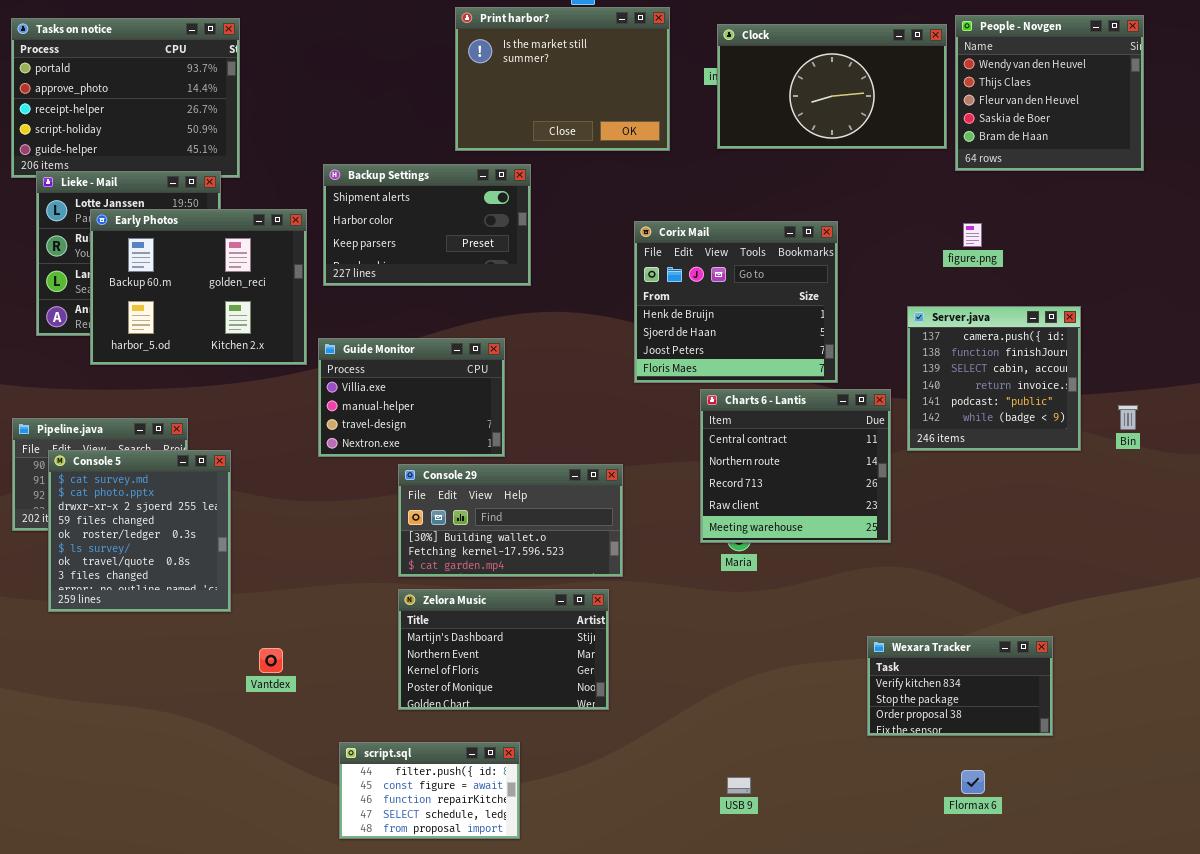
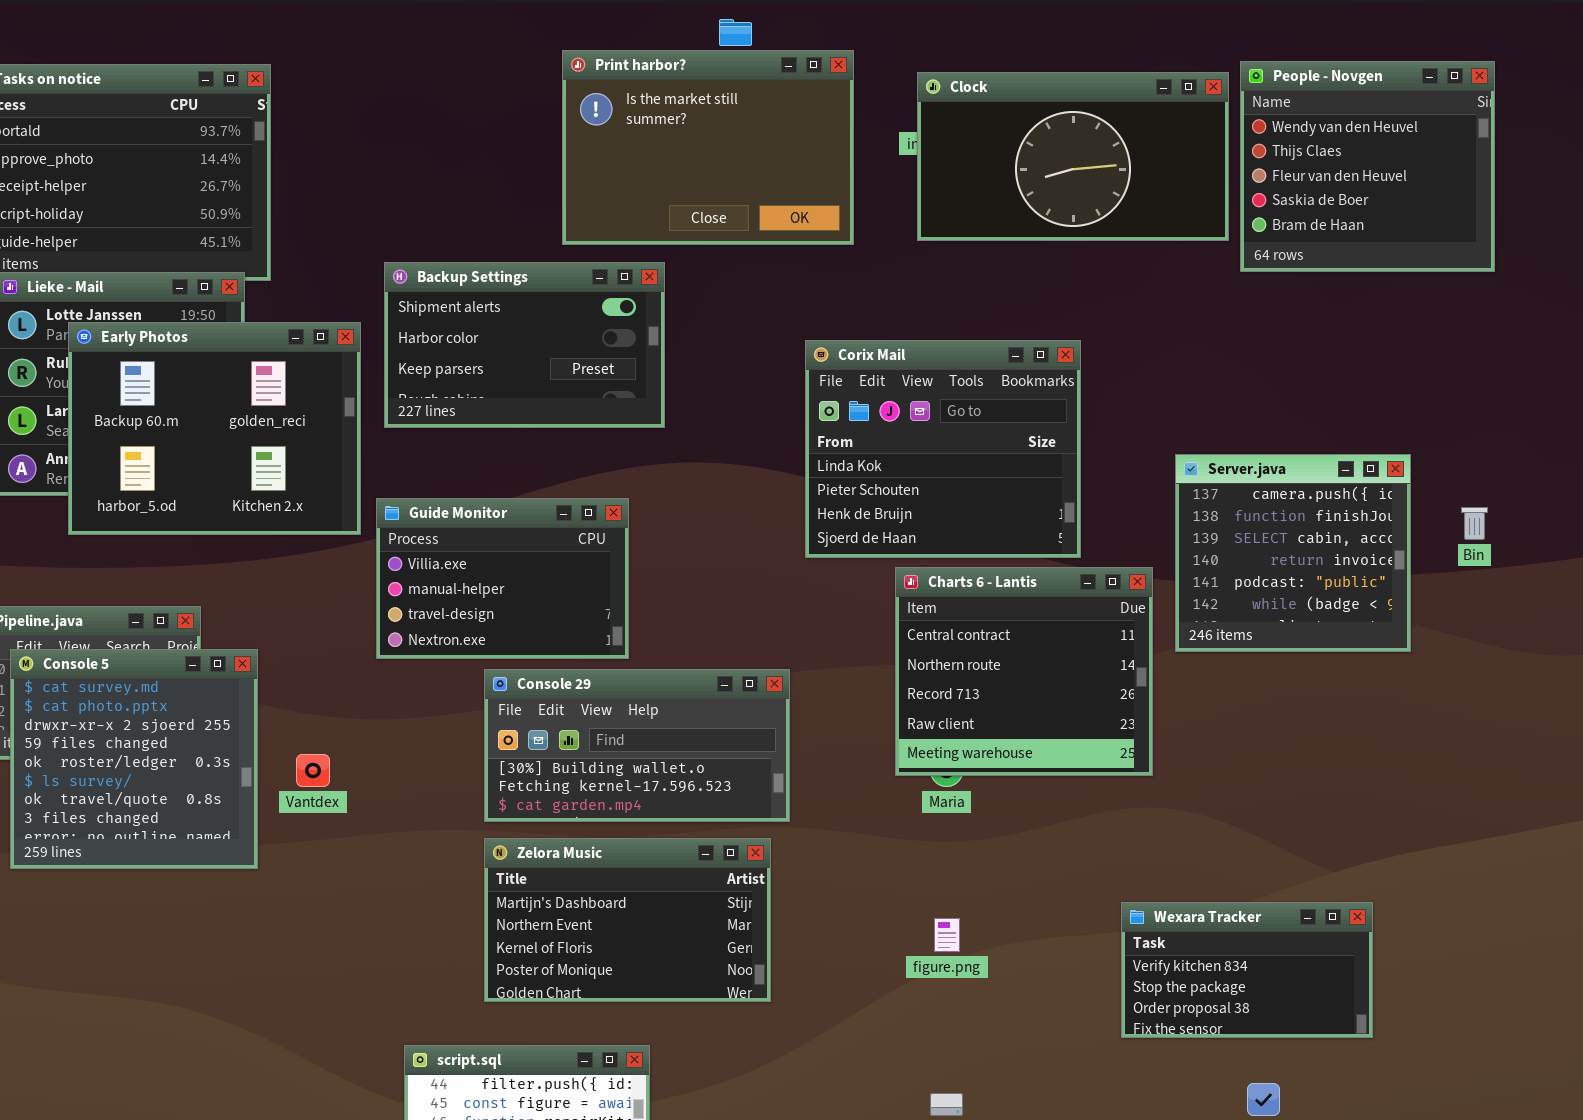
Corix Mail: [634,221,838,383] -> [805,340,1081,558], scrolled up 2 rows
figure.png: [963,223,982,247] -> [934,918,960,952], moved
Bin: [1118,405,1138,430] -> [1461,507,1488,540], moved
Vantdex: [259,648,283,673] -> [296,754,330,787], moved

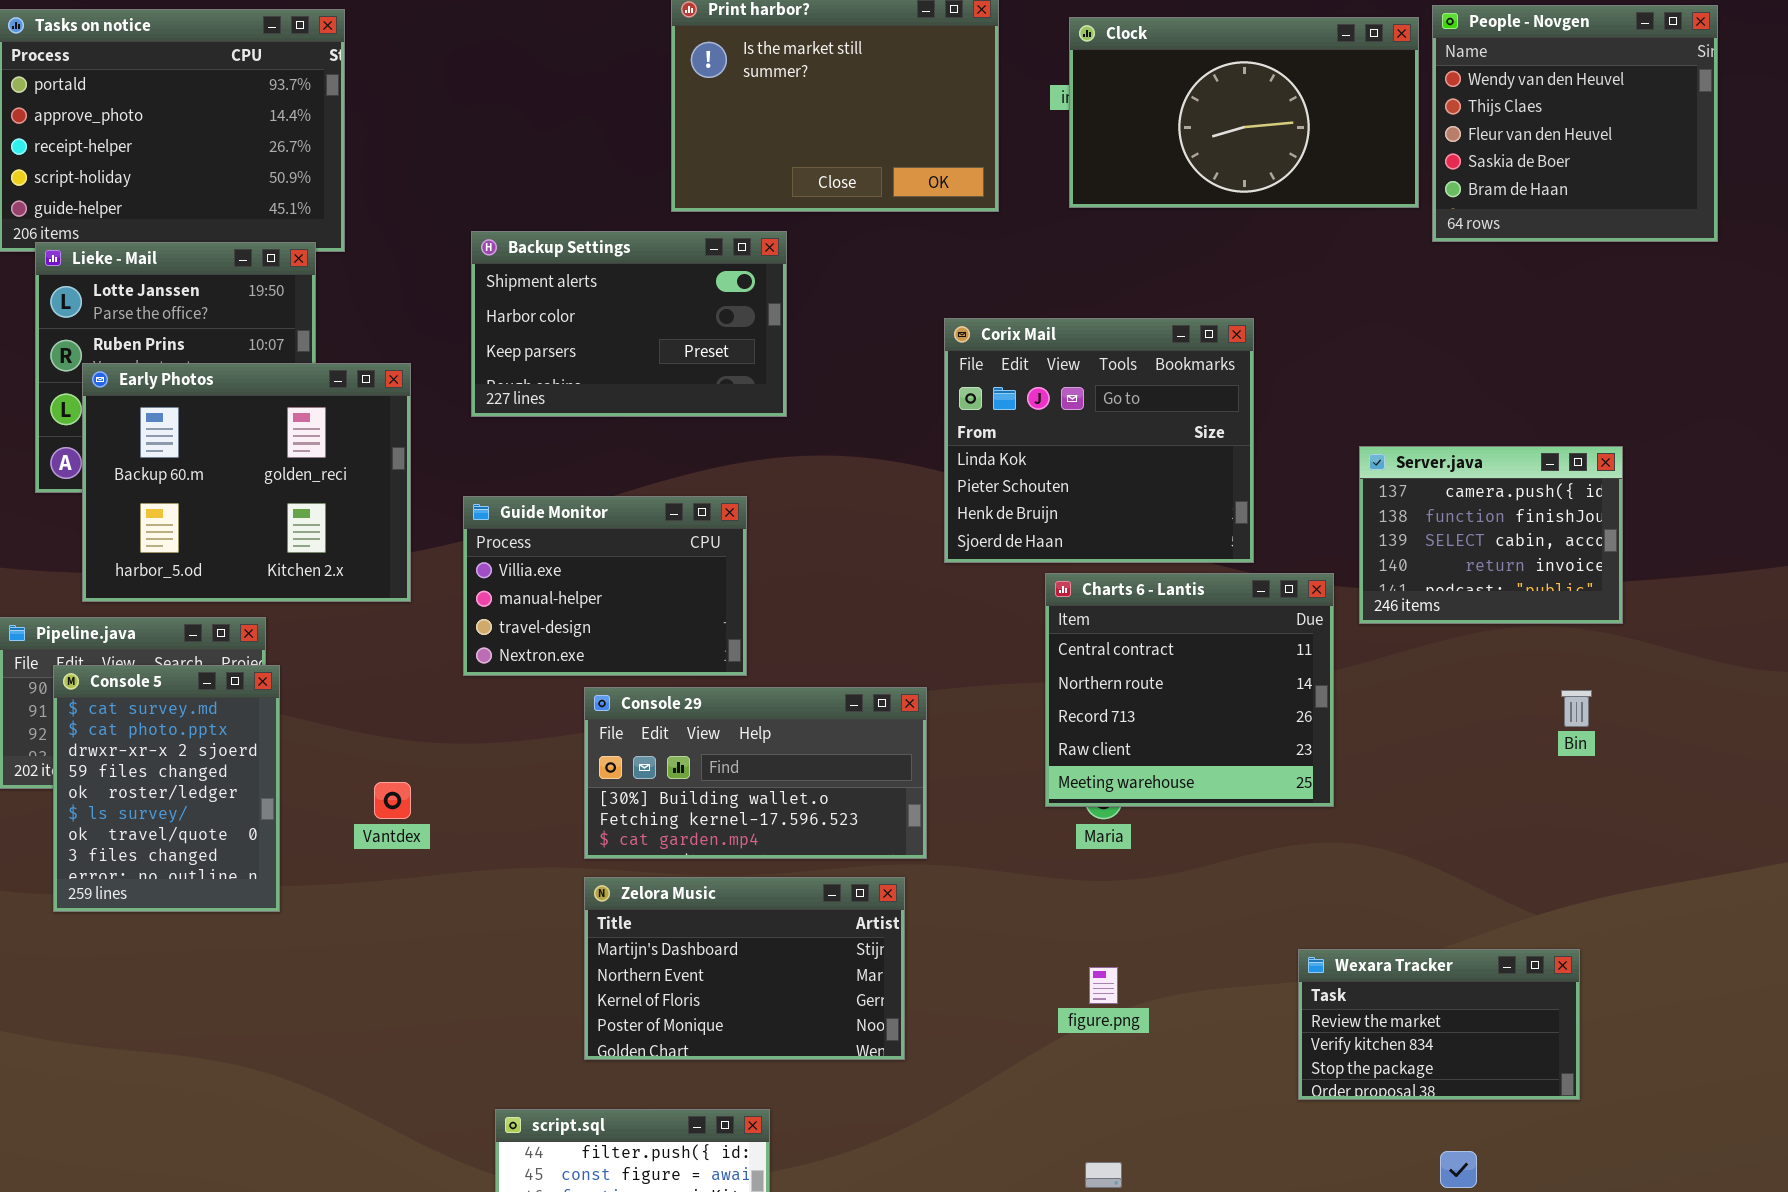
Early Photos: [68,322,361,535] -> [82,363,411,602], moved
Server.java: [1175,454,1411,652] -> [1359,446,1623,624], resized
Bin: [1461,507,1488,540] -> [1561,690,1592,727], moved
Console 5: [10,649,258,869] -> [53,665,280,912], resized
Wexara Tracker: [1121,902,1373,1038] -> [1298,949,1580,1100], scrolled up 1 row

